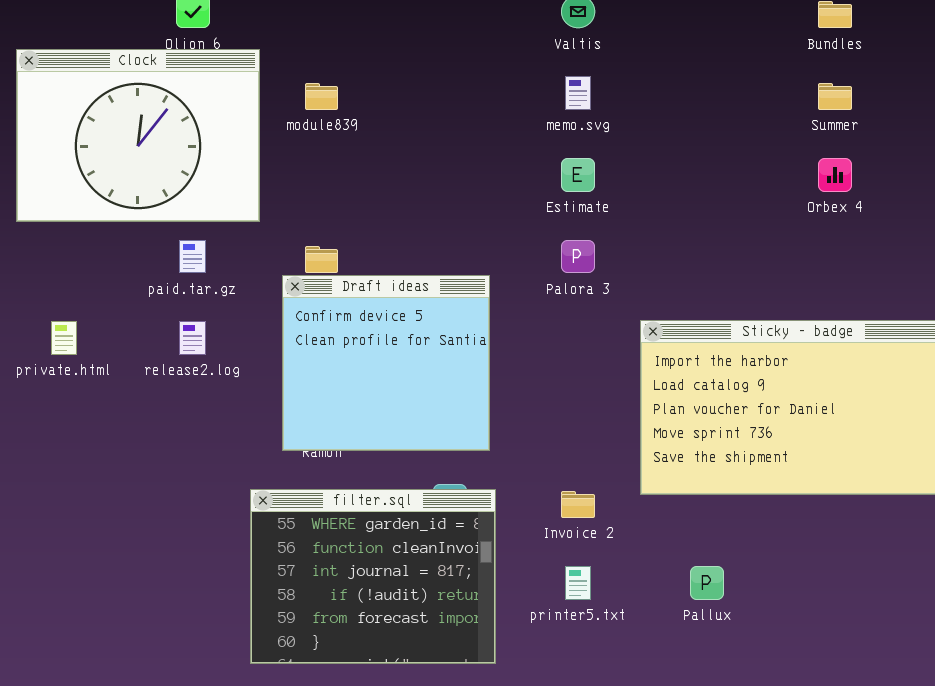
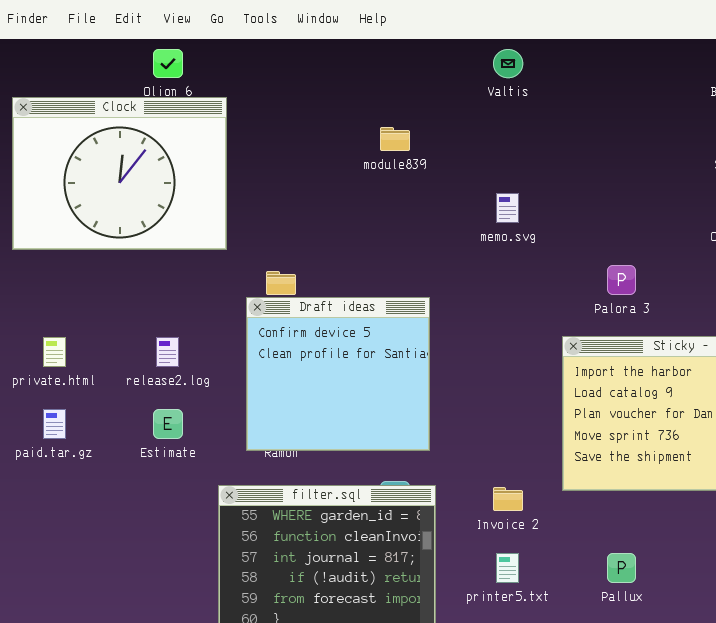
memo.svg: [565,76,591,110] -> [496,193,519,223], moved
module839: [305,83,338,110] -> [380,127,410,151], moved
Estimate: [561,158,595,192] -> [153,409,183,439], moved
paid.tar.gz: [179,240,206,273] -> [43,409,66,439], moved
Palora 3: [561,240,595,273] -> [607,265,636,295], moved

